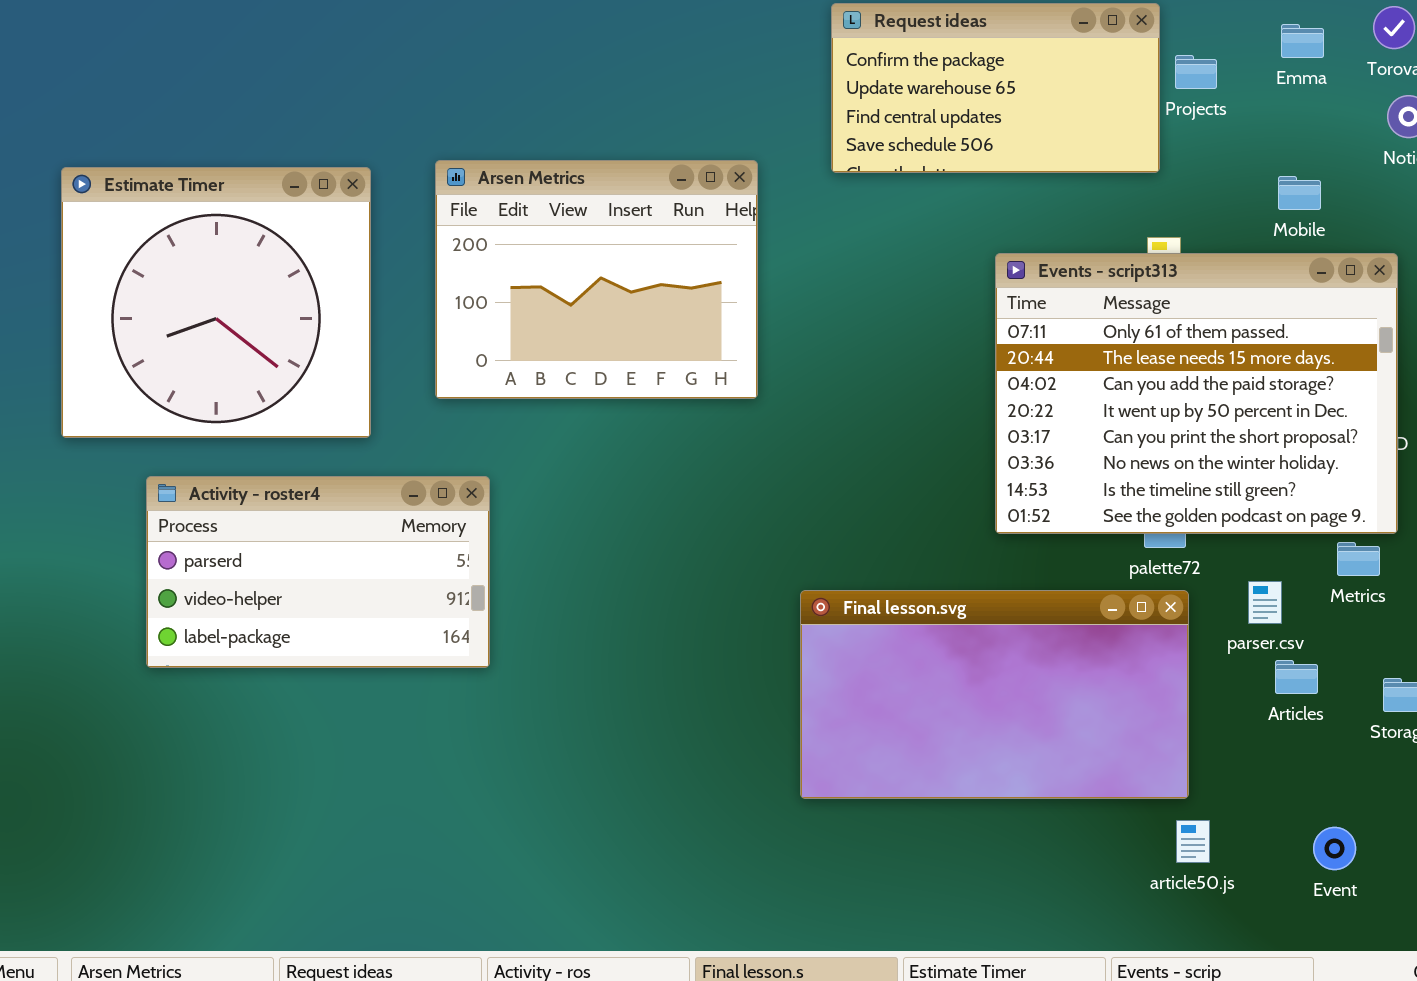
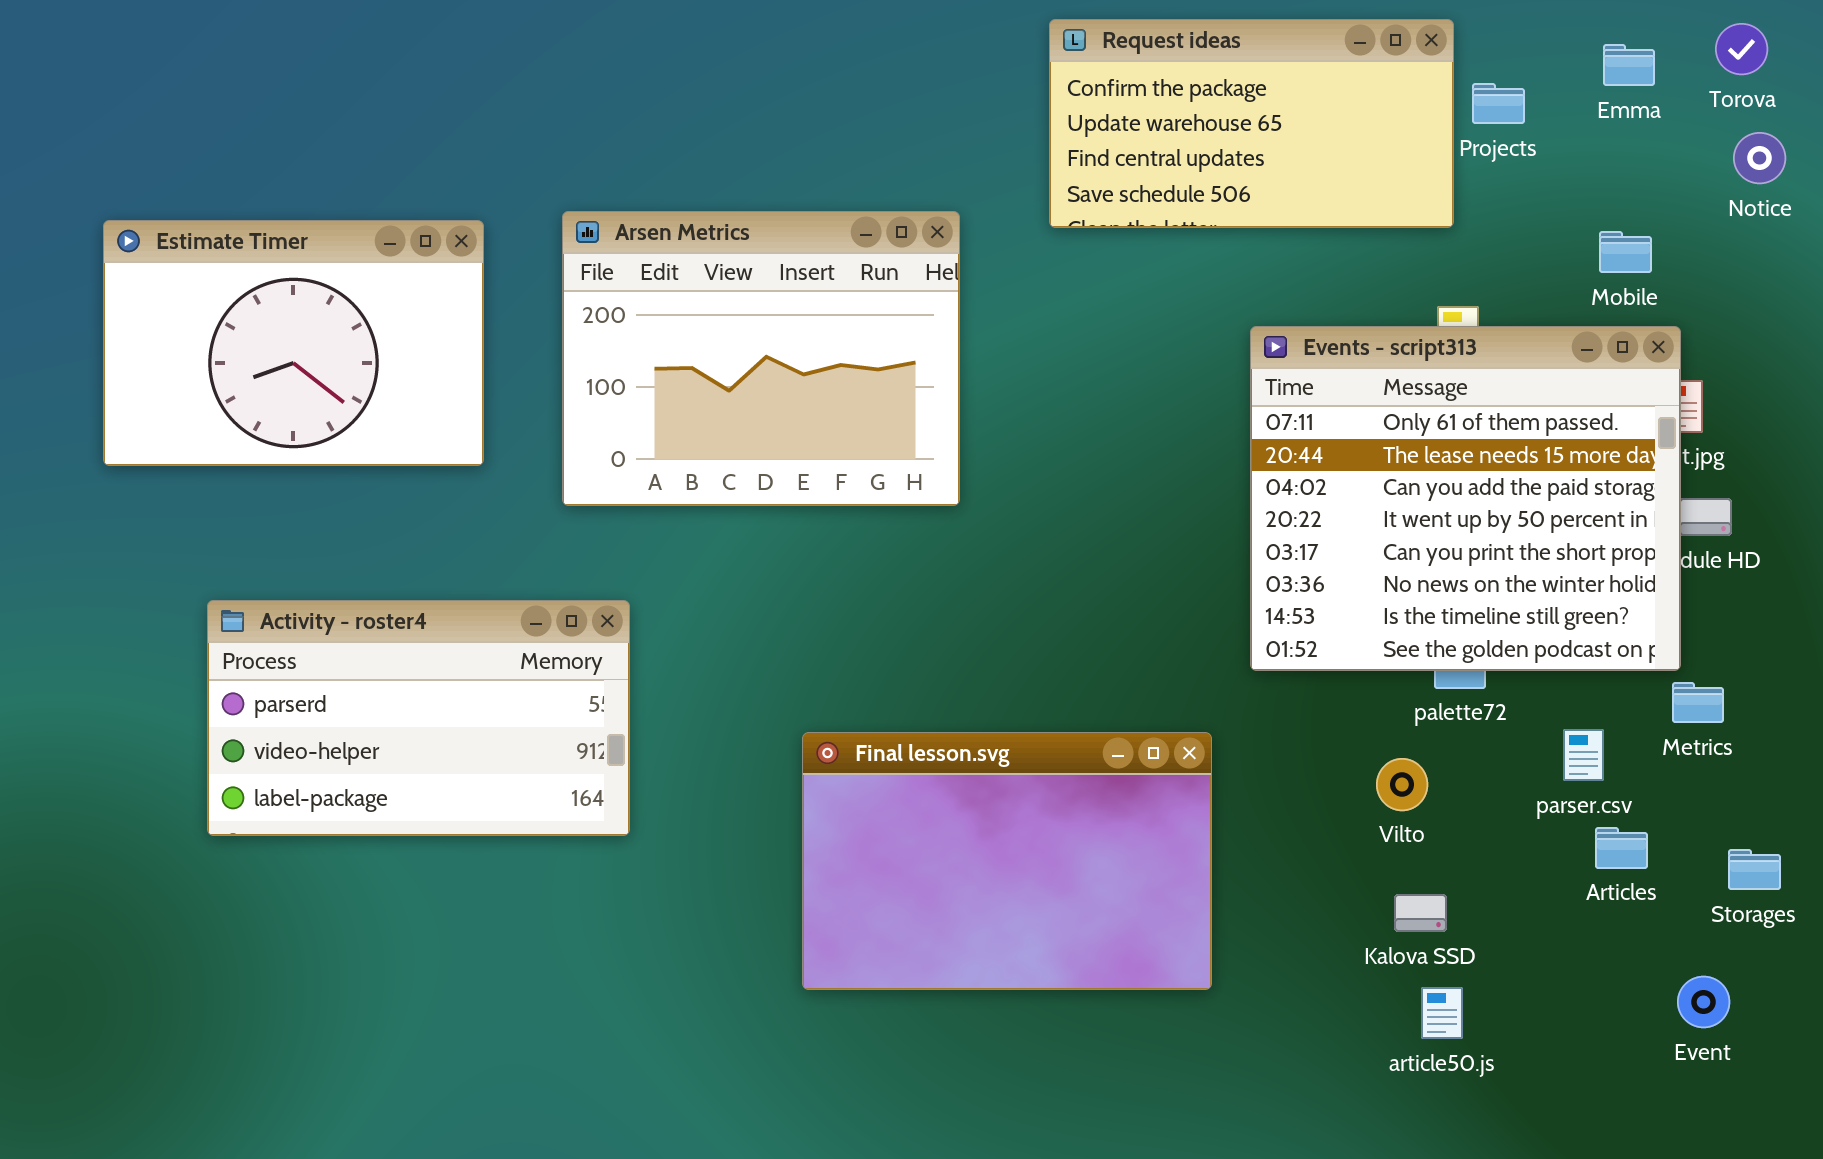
Estimate Timer: [61,167,371,438] -> [103,220,484,466], resized
Events - script313: [995,253,1398,534] -> [1250,326,1681,671], resized
Final lesson.svg: [800,590,1189,799] -> [802,732,1212,990], moved, resized
article50.js: [1176,820,1210,863] -> [1421,987,1463,1039], moved
Event: [1313,827,1356,870] -> [1677,976,1730,1028], moved

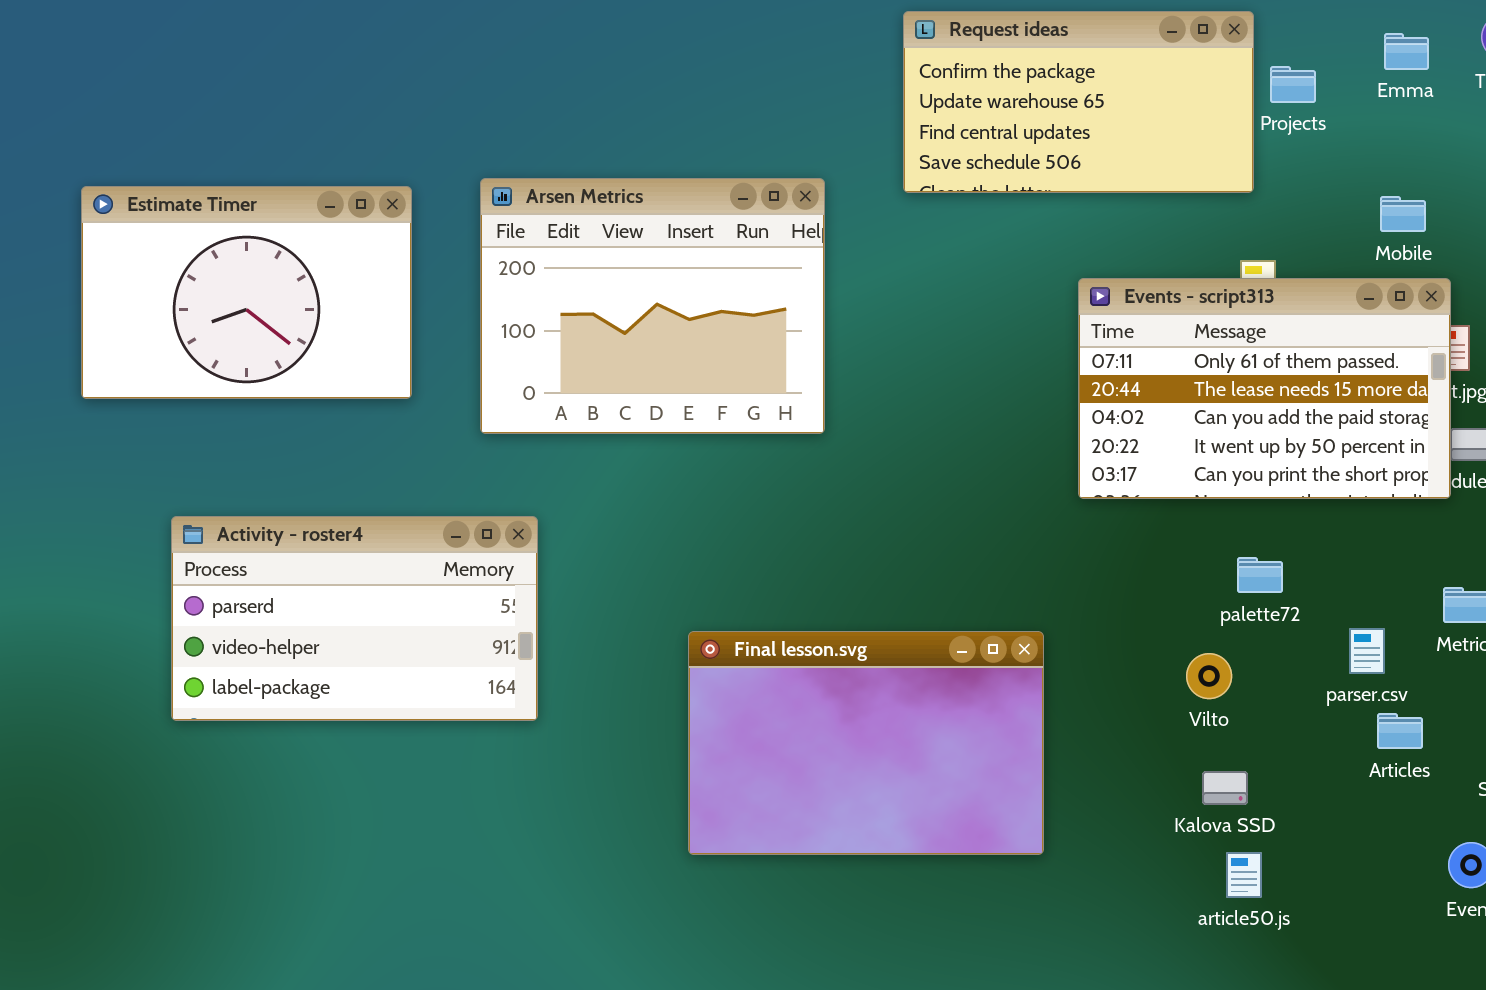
Events - script313: [1250,326,1681,671] -> [1078,278,1451,499], resized

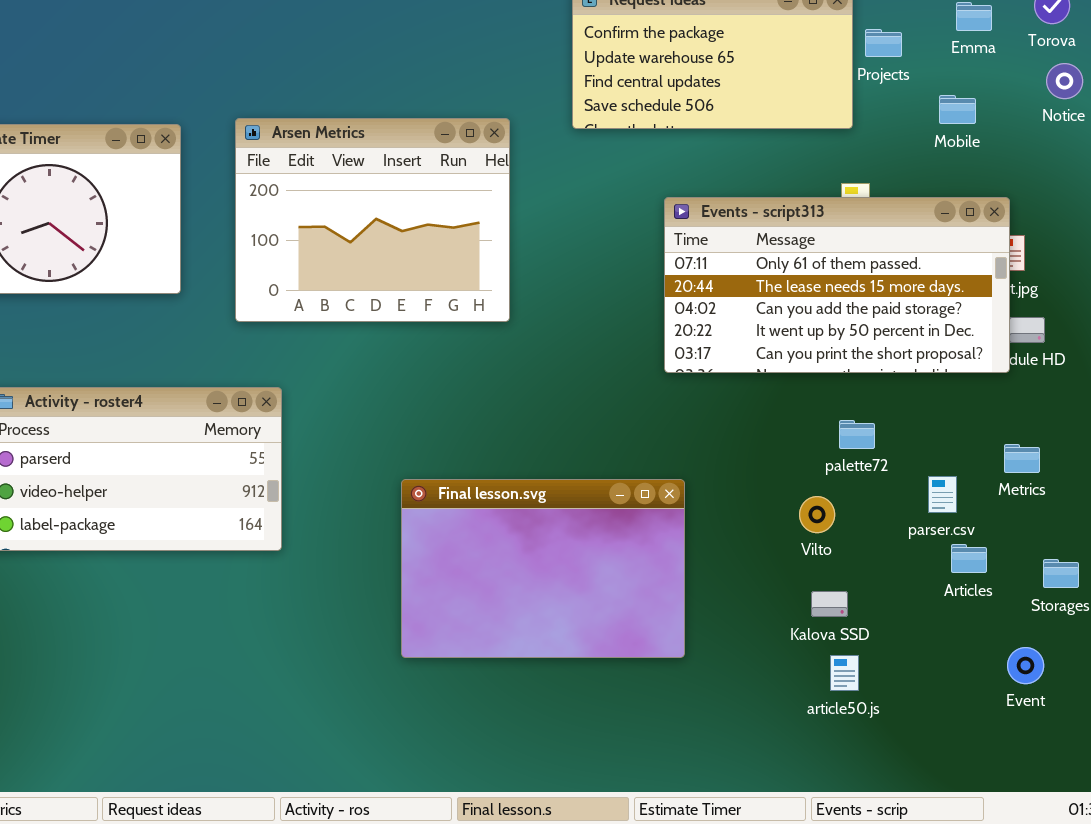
Mobile: [1380,196,1426,232] -> [939,95,976,124], moved
Events - script313: [1078,278,1451,499] -> [664,197,1010,373], resized

